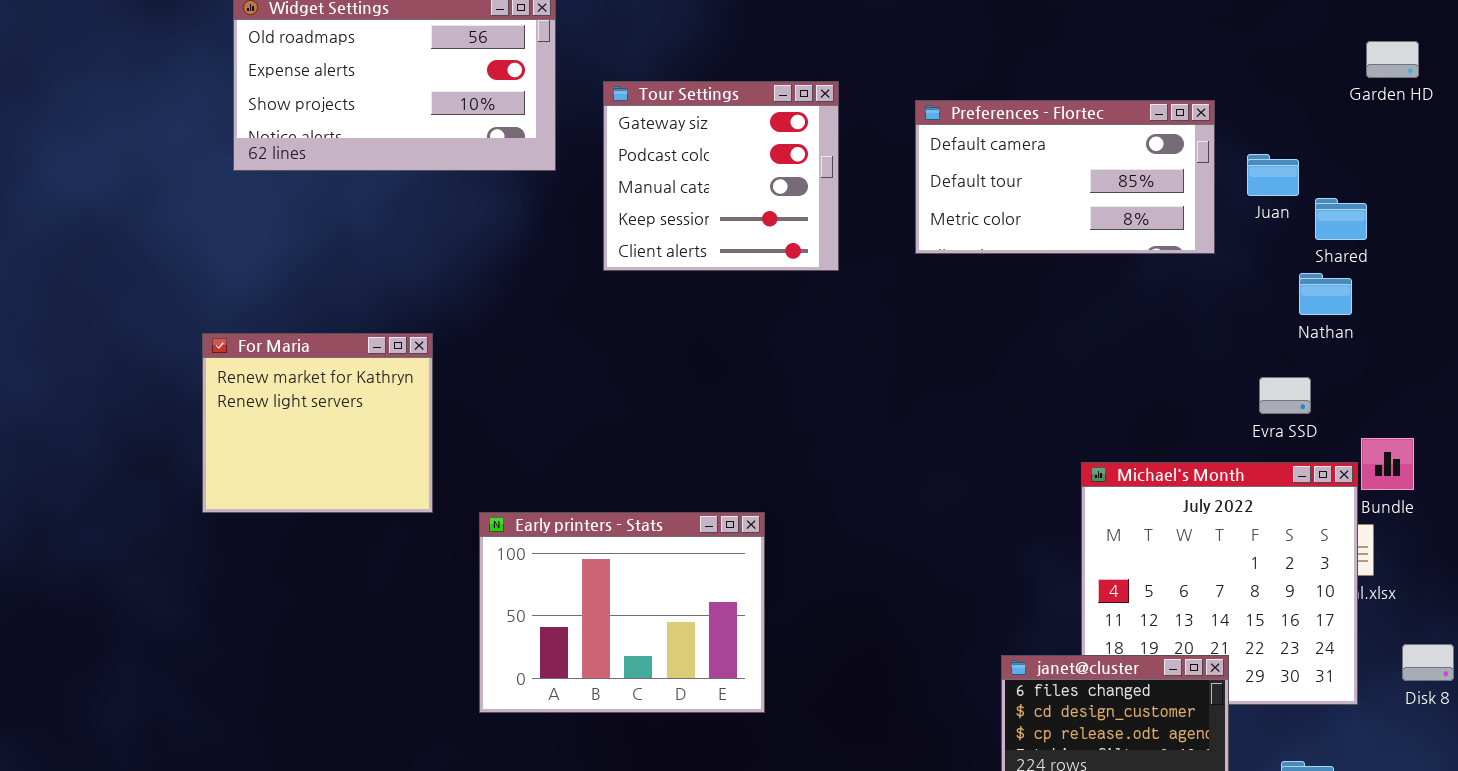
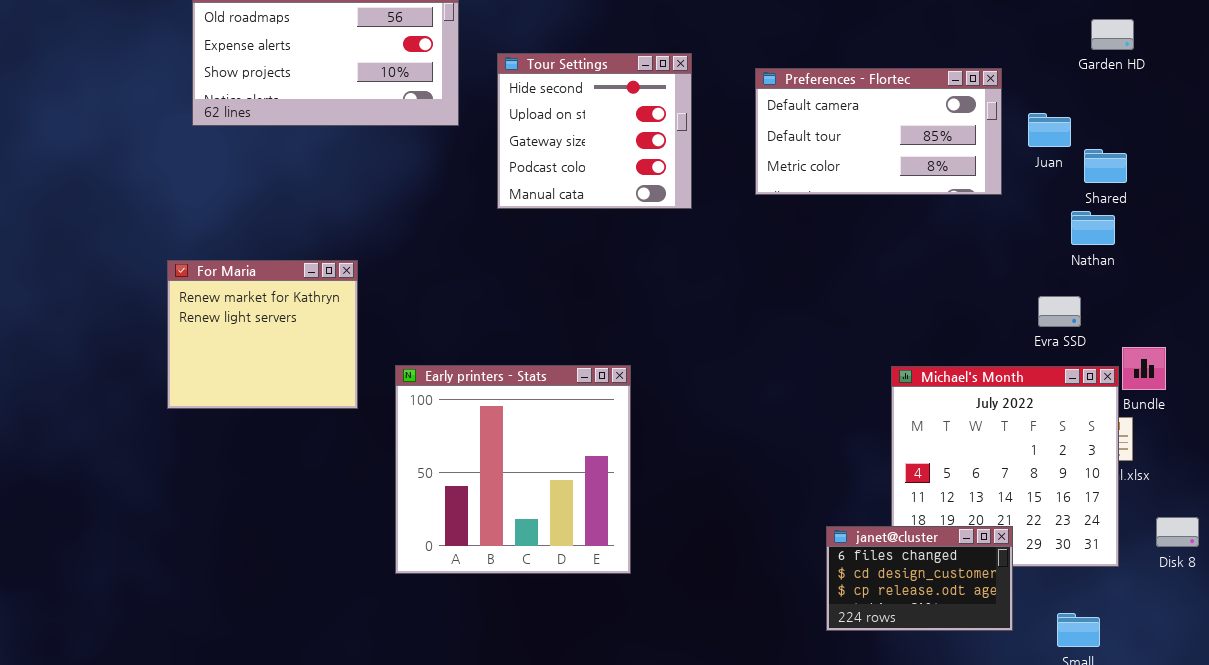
Garden HD: [1366,41,1419,78] -> [1091,19,1134,50], moved
Tour Settings: [603,81,839,271] -> [497,53,692,209], scrolled up 2 rows
Early printers - Stats: [479,512,765,713] -> [395,365,631,574], resized

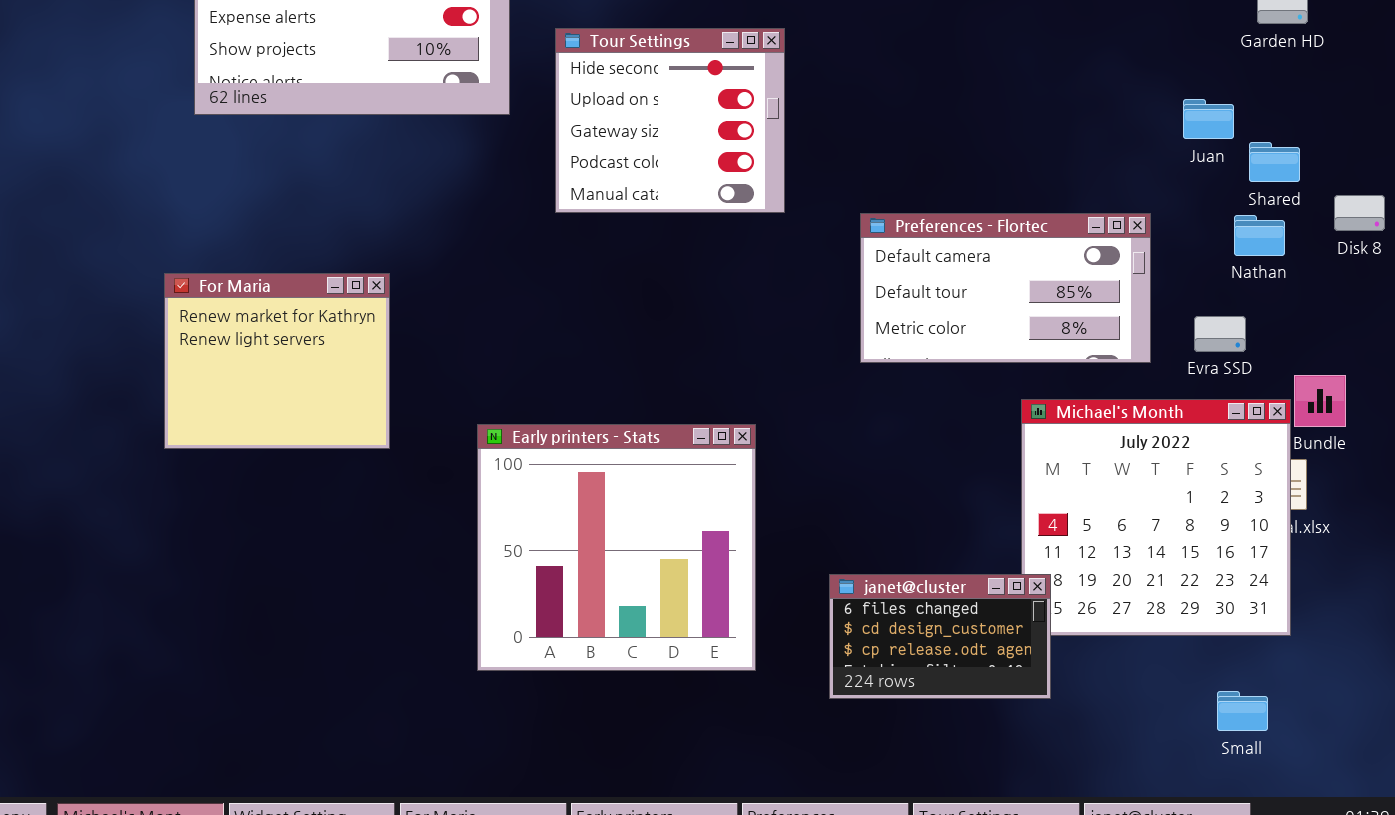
Preferences - Flortec: [755,68,1002,195] -> [860,213,1151,363], moved
Early printers - Stats: [395,365,631,574] -> [477,424,756,671], moved
Disk 8: [1156,517,1199,547] -> [1334,195,1385,231], moved
janet@cluster: [826,526,1013,631] -> [829,574,1051,699], moved

